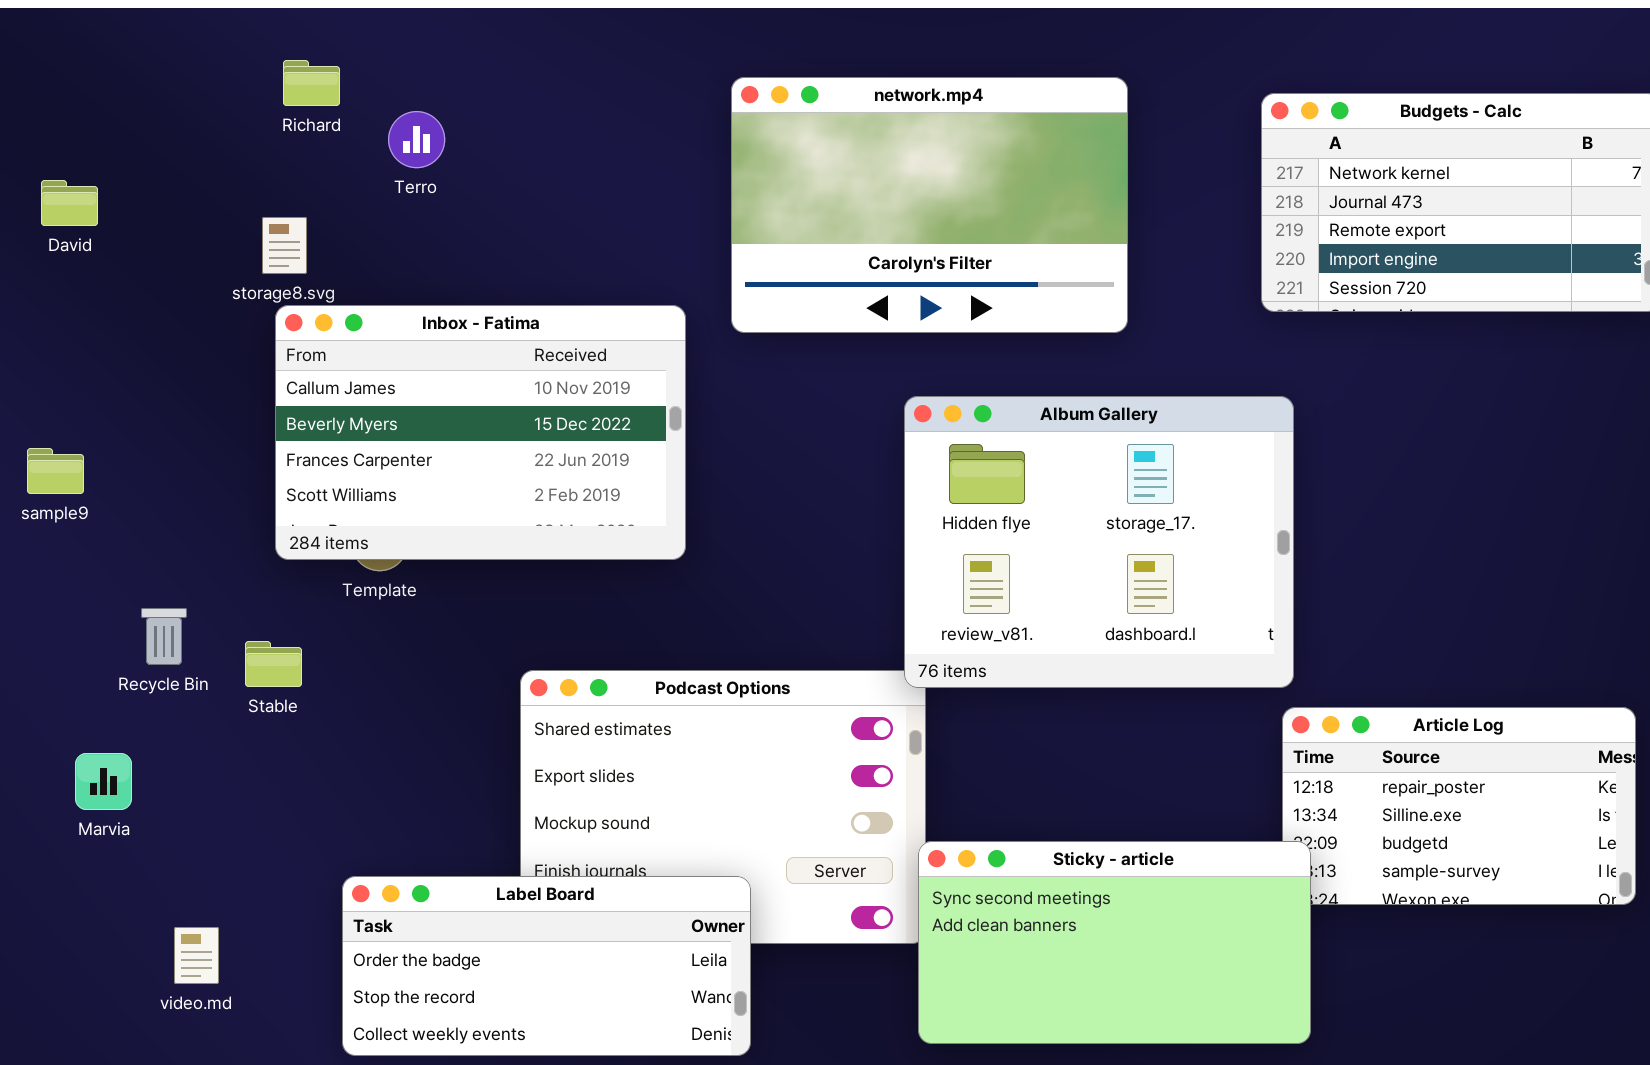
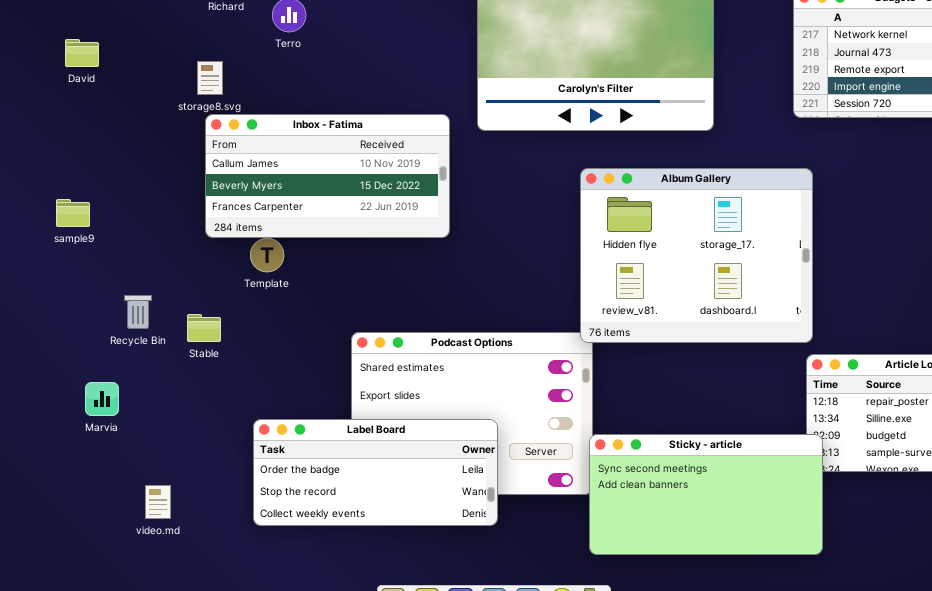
Inbox - Fatima: [275,305,686,560] -> [205,114,450,238], resized
Label Board: [342,876,751,1056] -> [253,419,498,526], moved

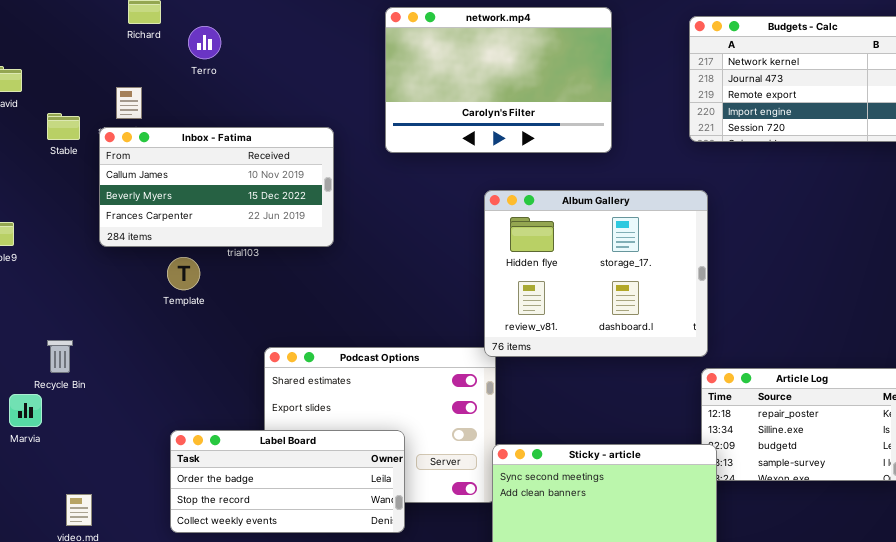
Inbox - Fatima: [205,114,450,238] -> [99,127,334,247], moved
Recycle Bin: [124,295,152,329] -> [47,340,73,373], moved
Stable: [187,314,221,342] -> [47,113,80,140], moved

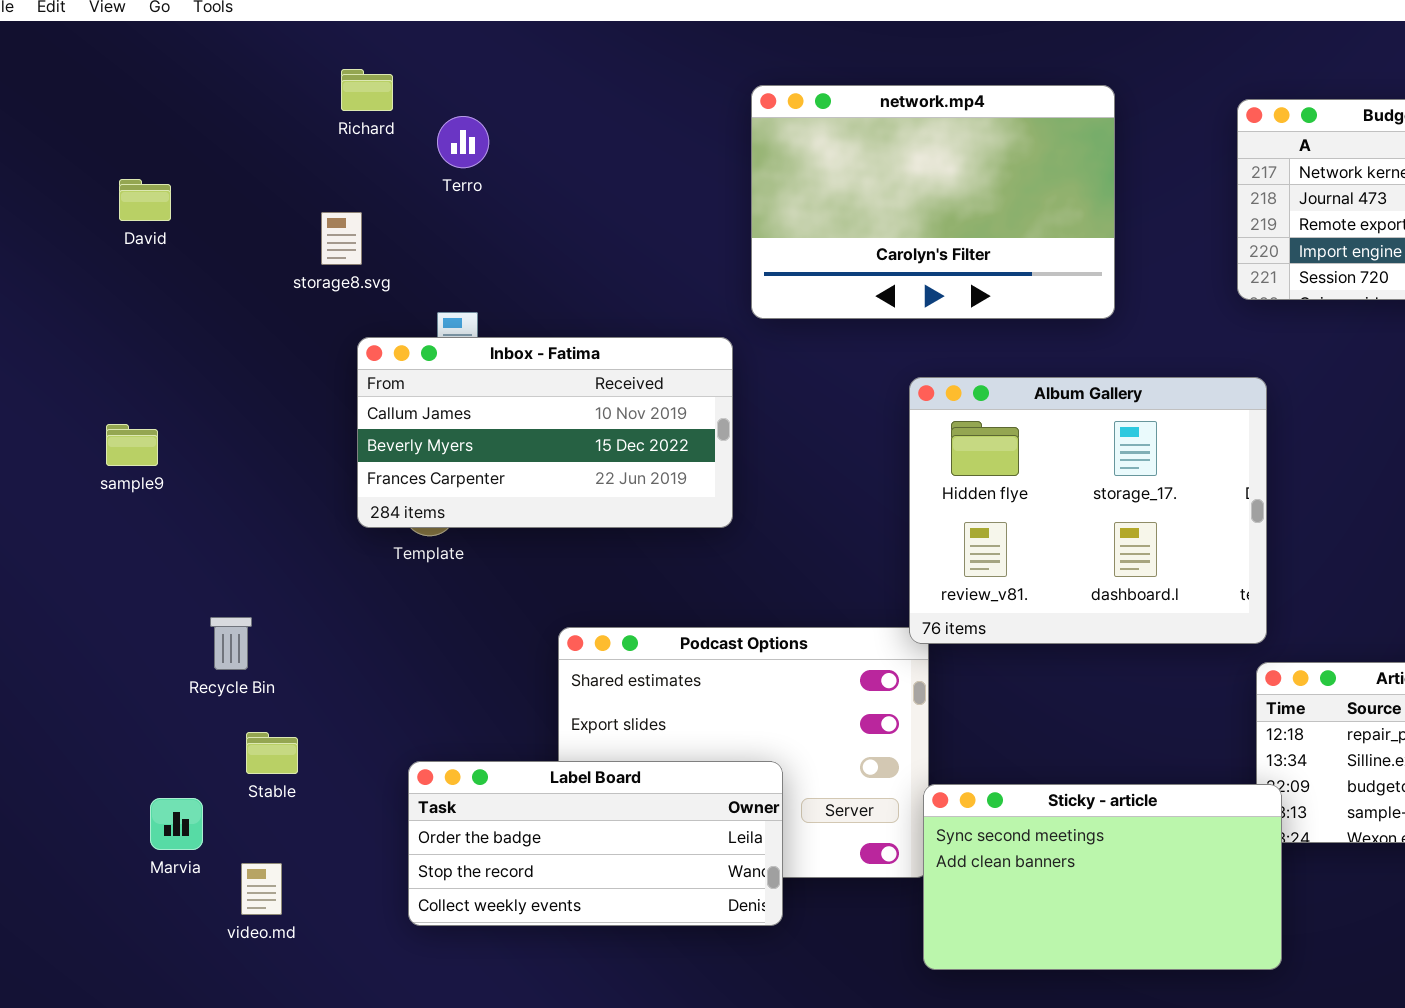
Stable: [47,113,80,140] -> [246,732,298,774], moved
Inbox - Fatima: [99,127,334,247] -> [357,337,733,528], moved
Marvia: [9,394,42,427] -> [150,798,203,850], moved

